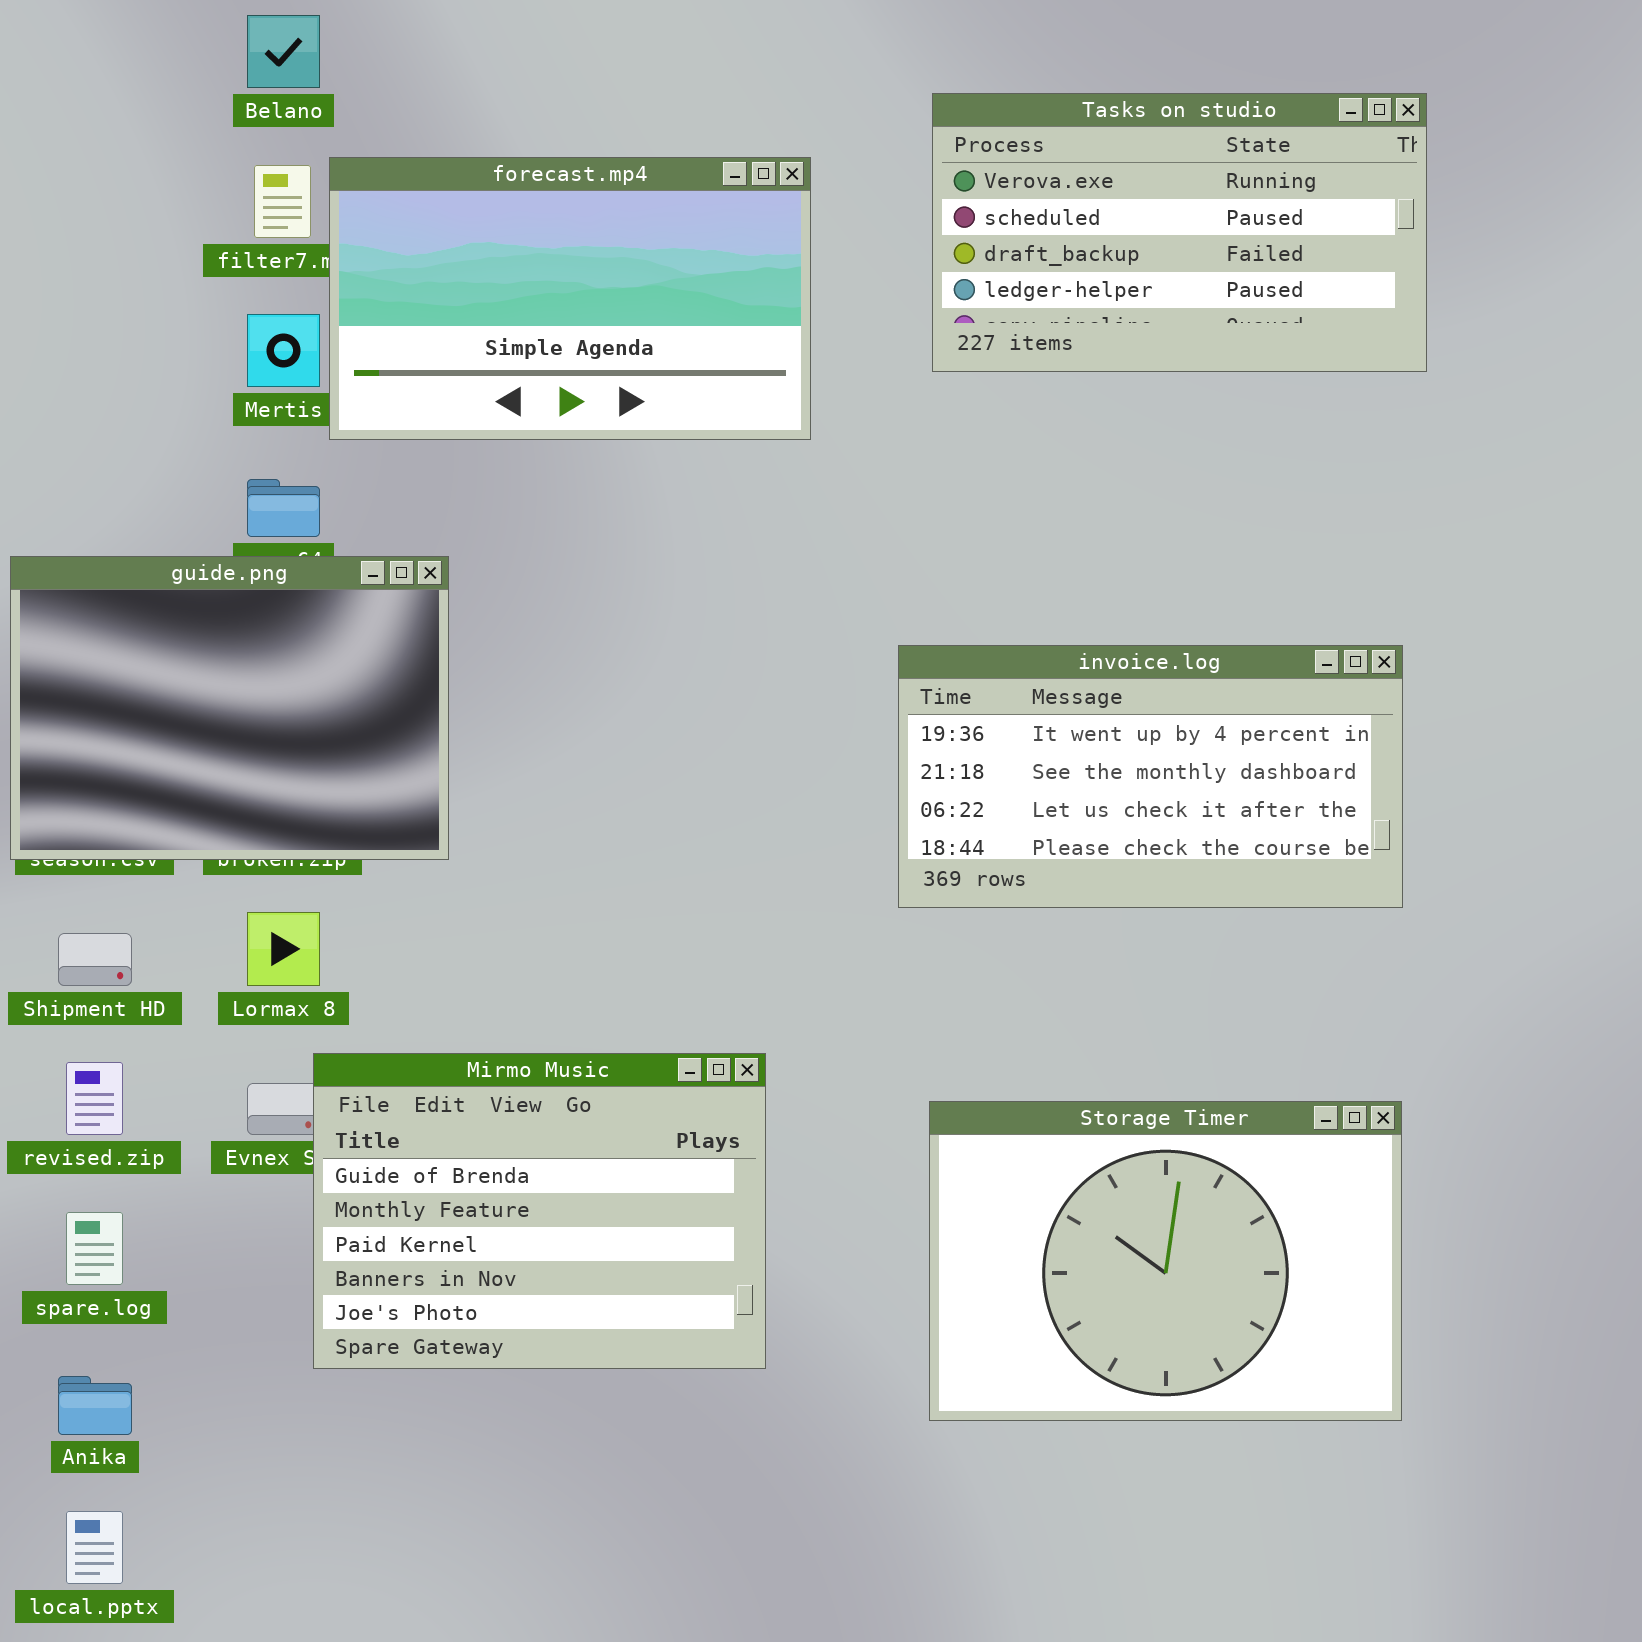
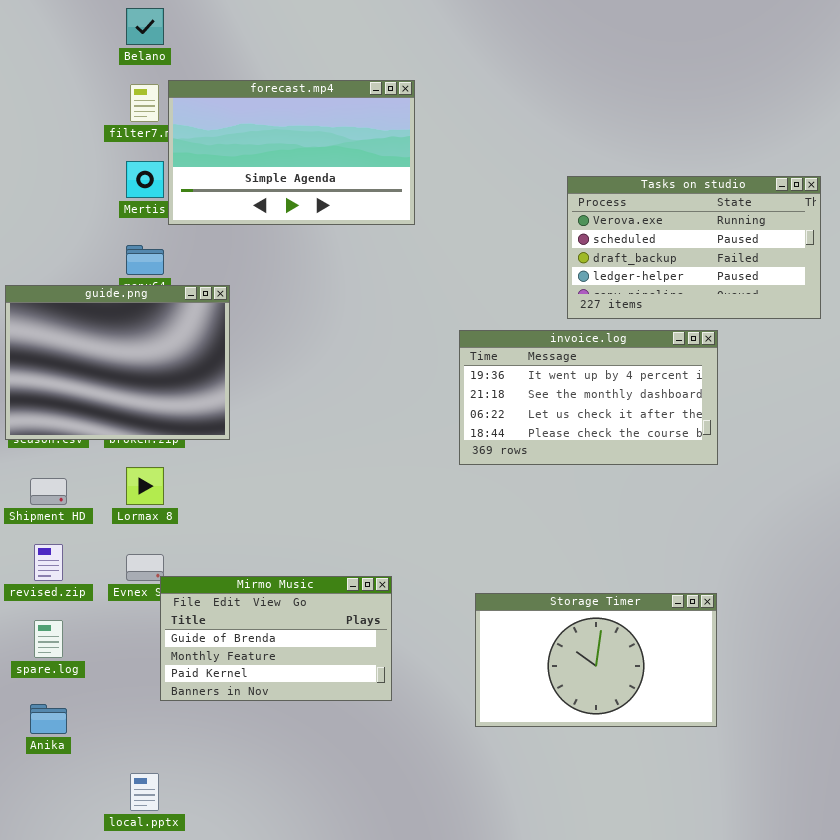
Tasks on studio: [932,93,1427,372] -> [567,176,821,319], moved
Mirmo Music: [313,1053,766,1369] -> [160,576,392,701], resized
Storage Timer: [929,1101,1402,1421] -> [475,593,717,727], resized
local.pptx: [66,1511,123,1584] -> [130,773,159,811], moved

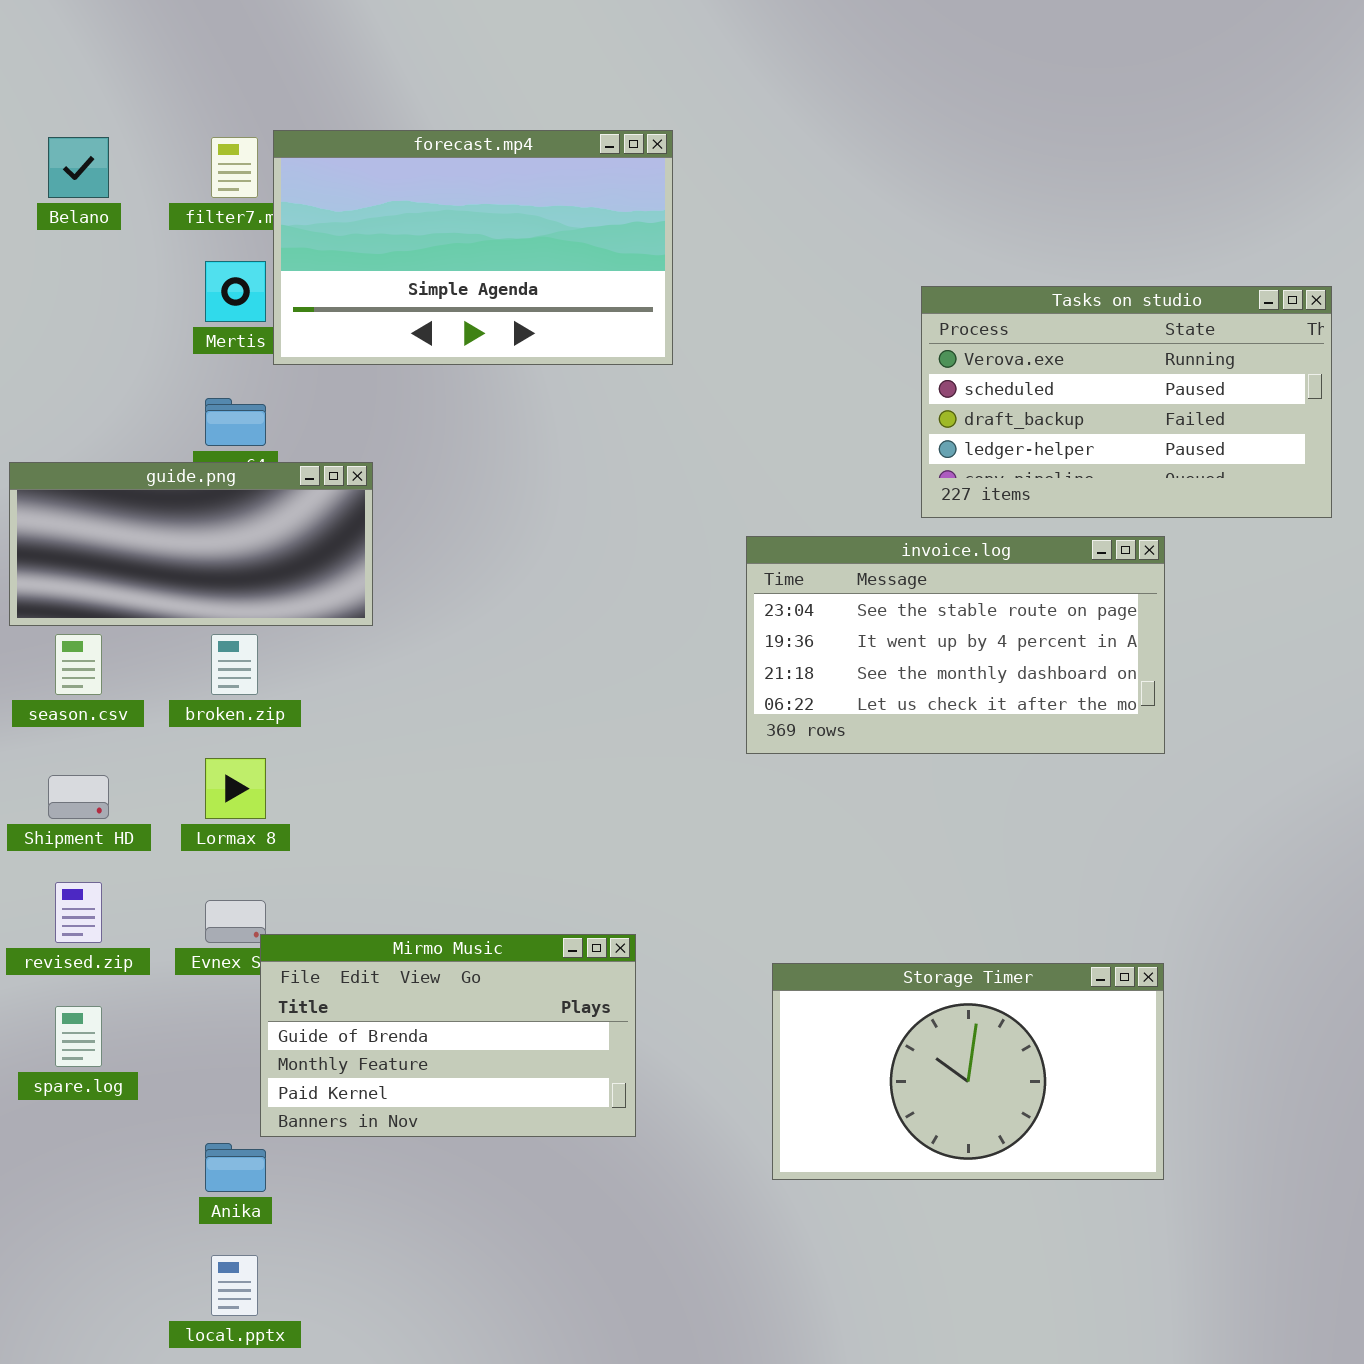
Belano: [126,8,164,45] -> [48,137,109,198], moved
guide.png: [5,285,230,440] -> [9,462,373,626], resized
invoice.log: [459,330,718,465] -> [746,536,1165,754], scrolled up 1 row
Anika: [30,704,67,734] -> [205,1143,266,1192], moved

